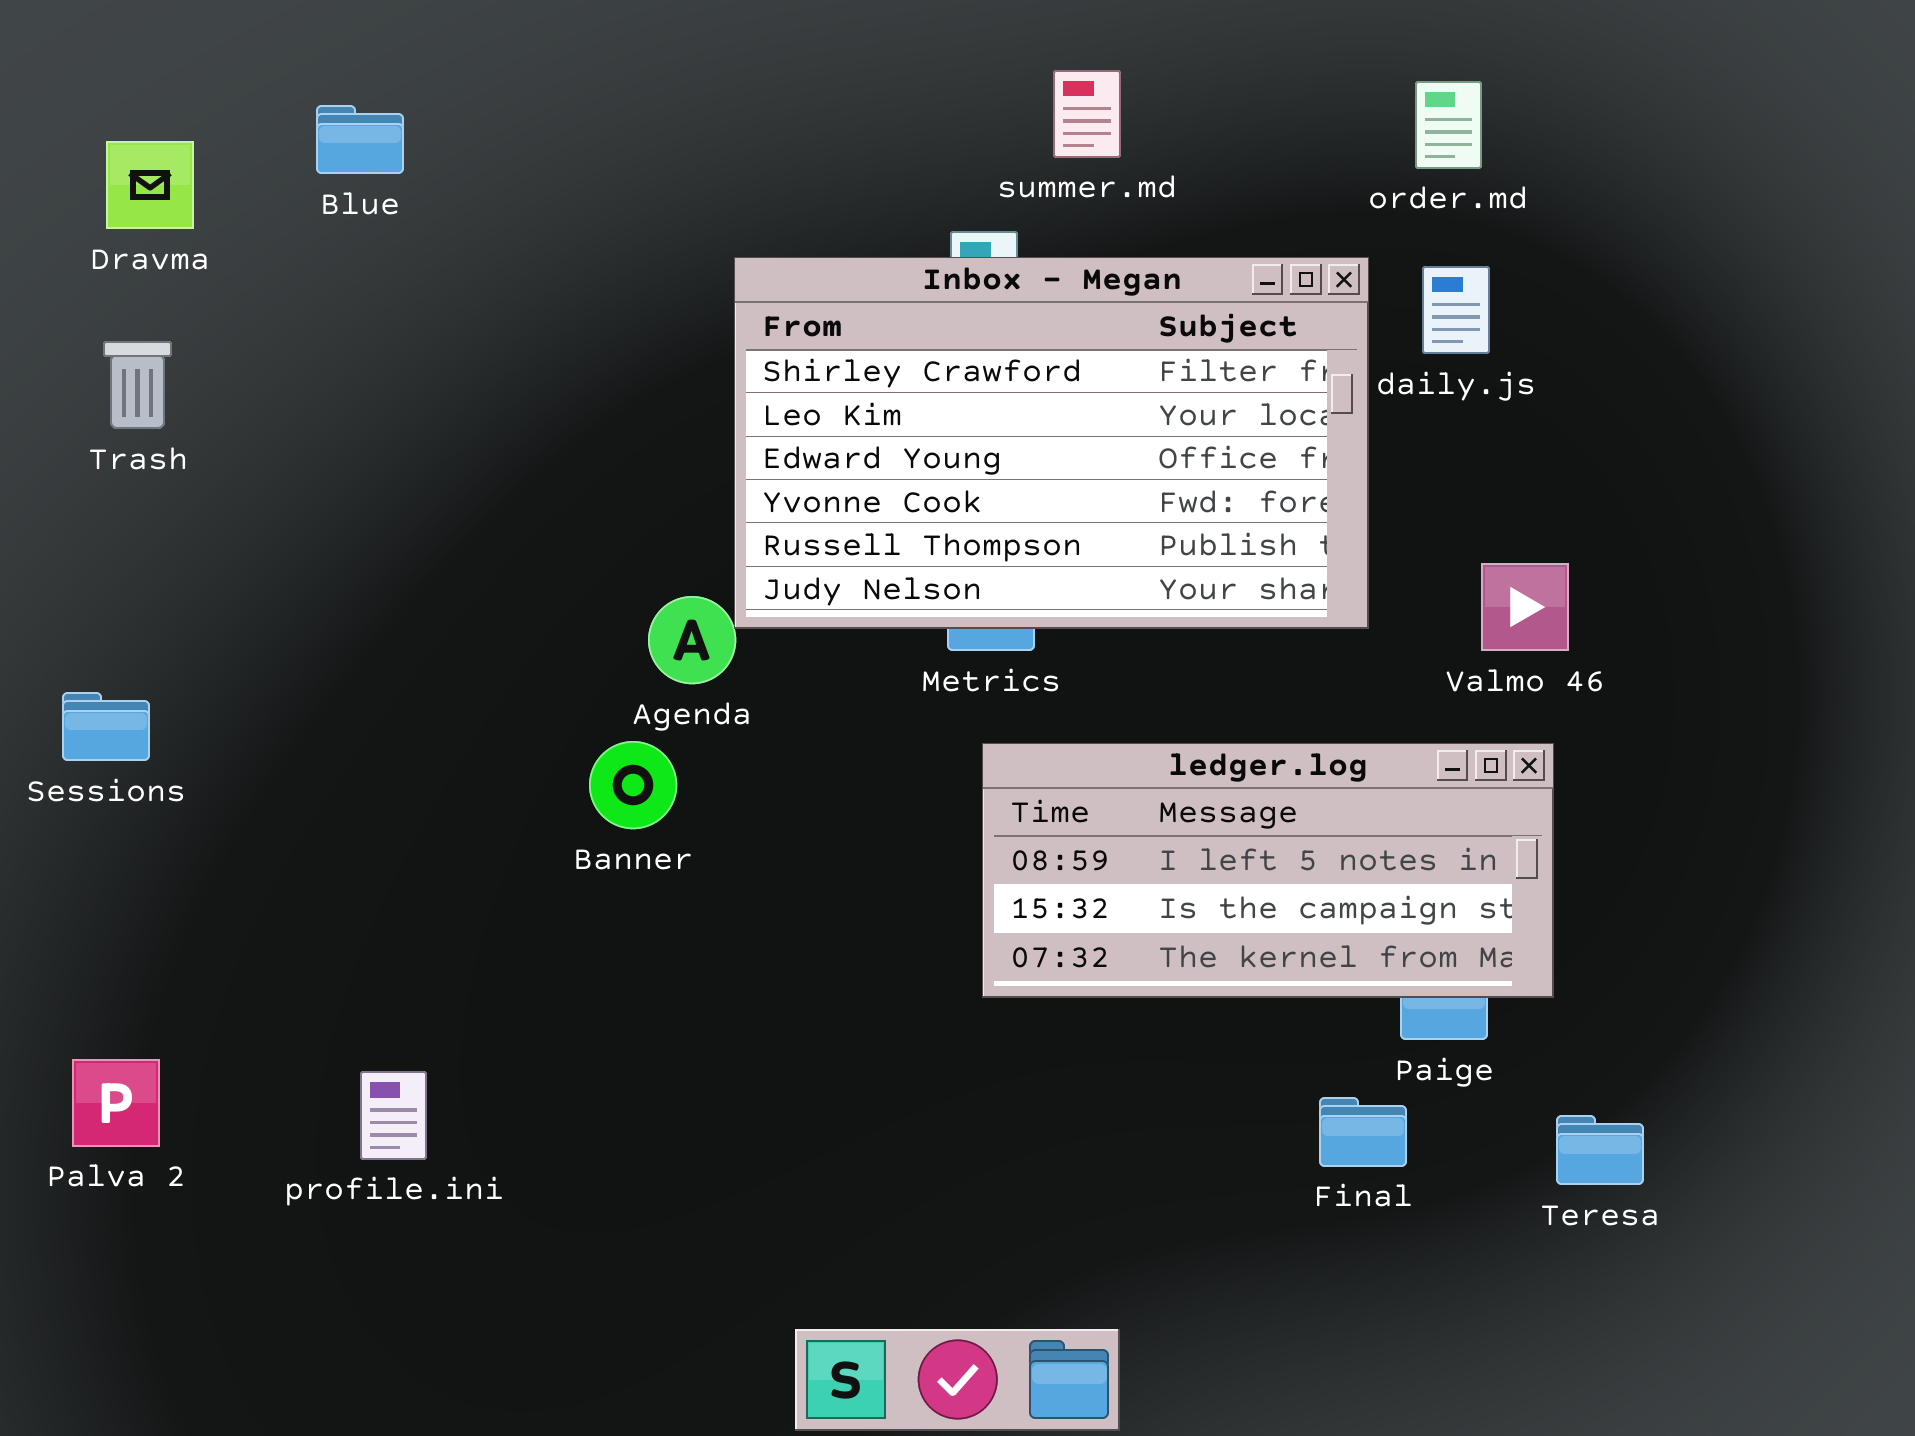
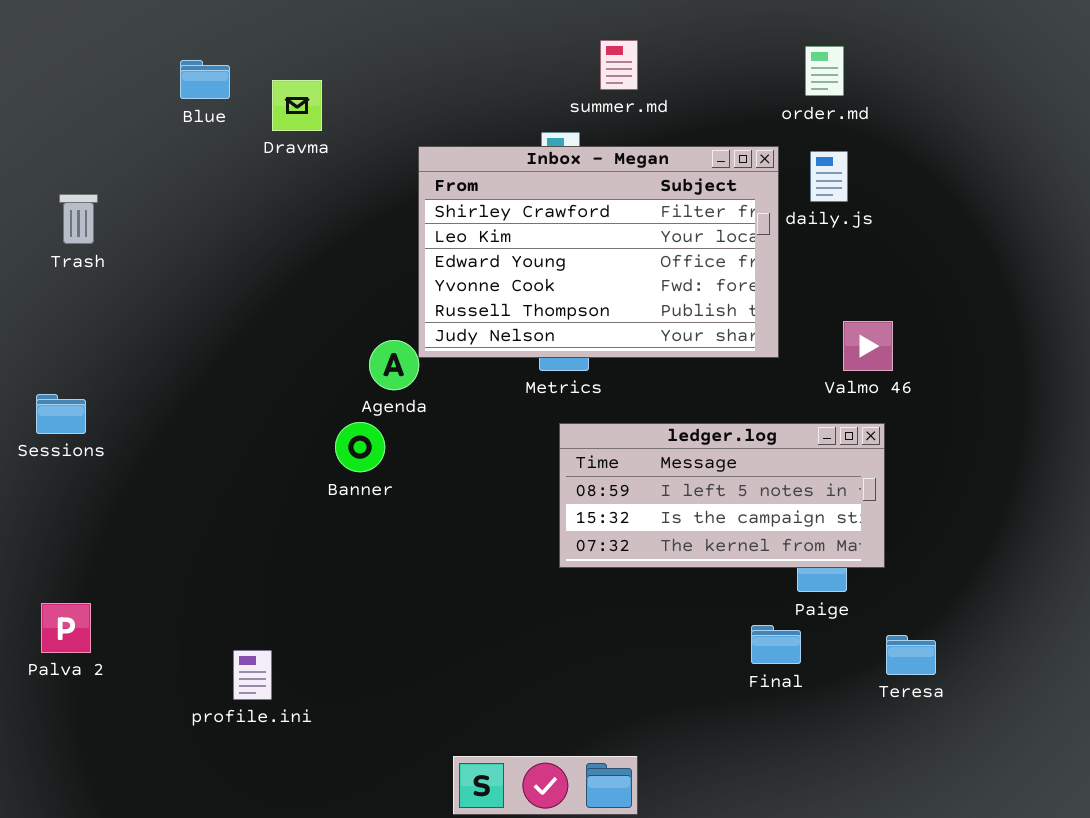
Dravma: [106,141,194,229] -> [272,80,322,131], moved
profile.ini: [360,1071,427,1160] -> [233,650,272,700], moved

